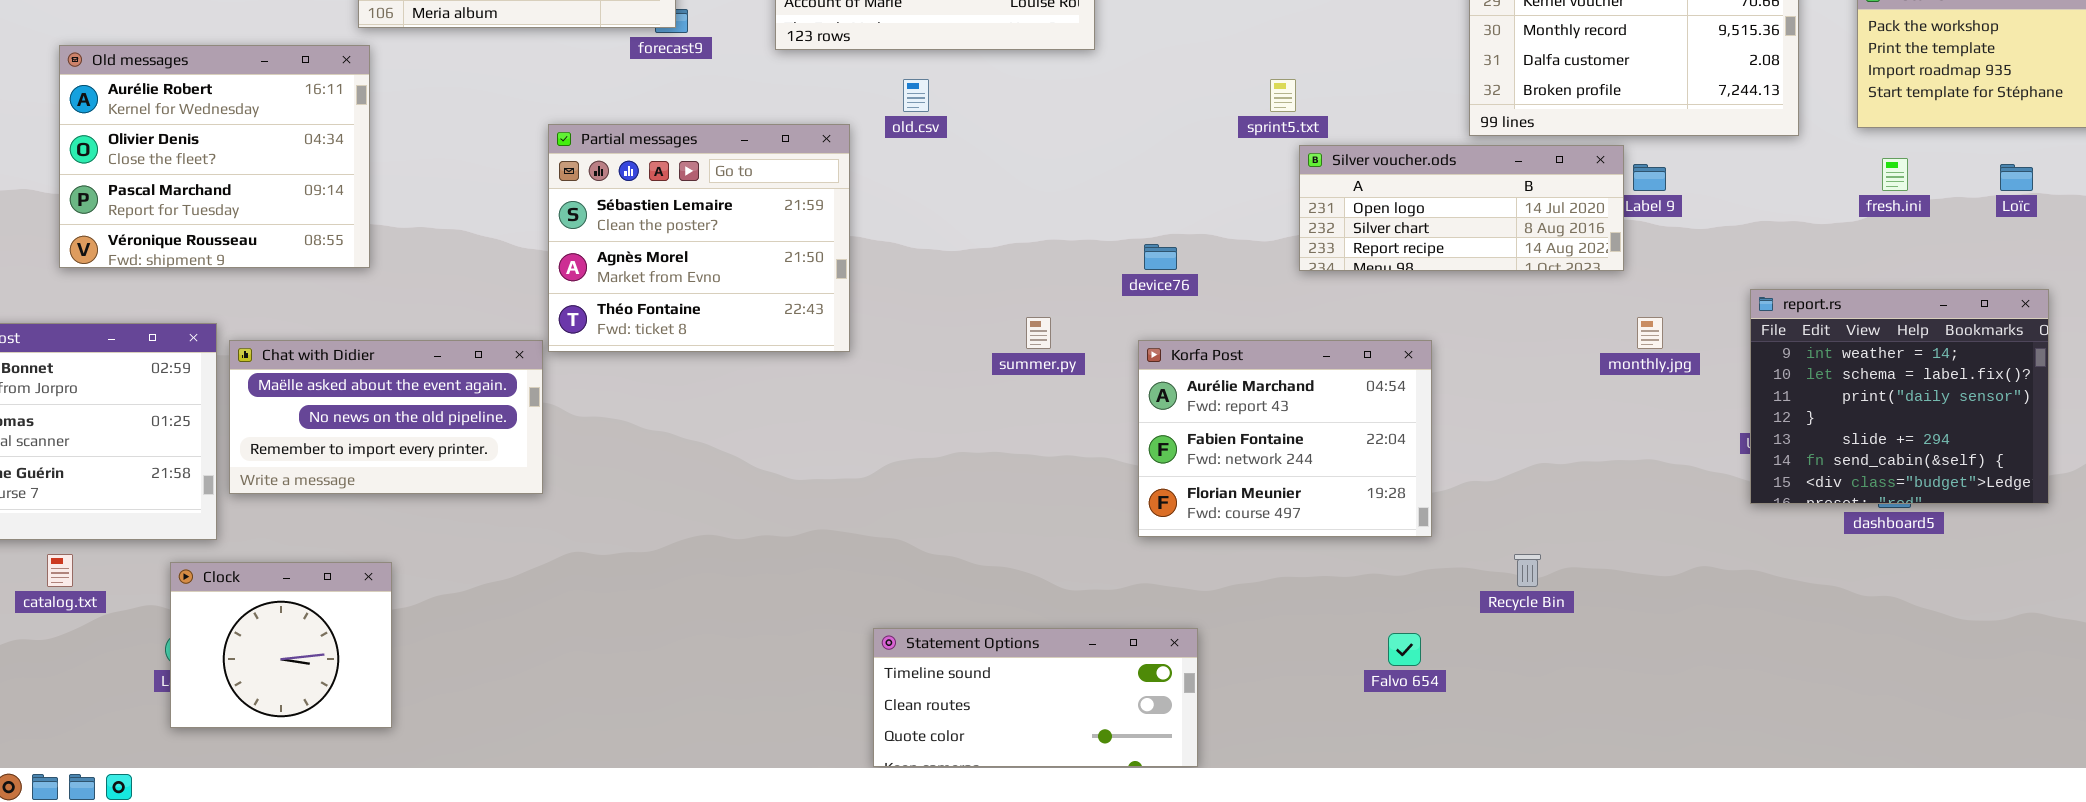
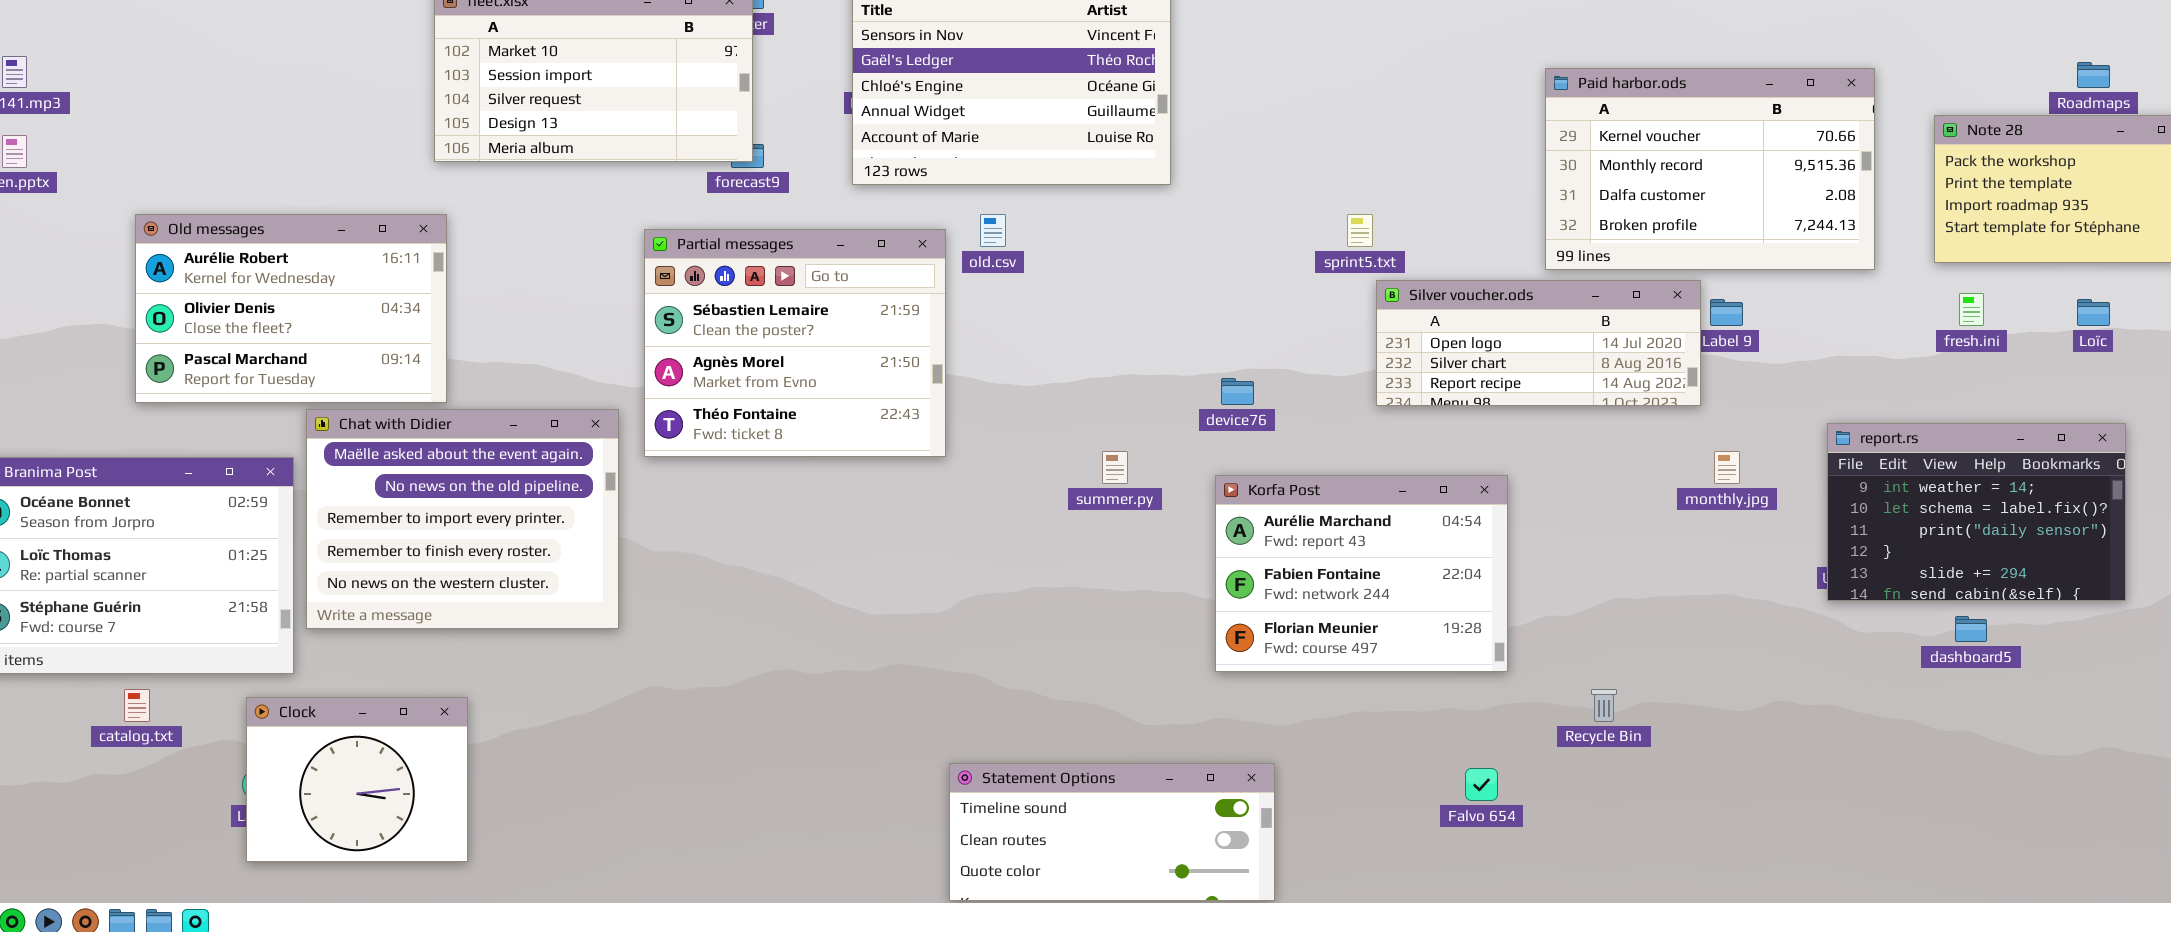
Old messages: [59,45,370,268] -> [135,214,447,403], resized
Partial messages: [548,124,850,352] -> [644,229,946,457], moved
report.rs: [1750,289,2049,504] -> [1827,423,2126,601], resized
Chat with Didier: [229,340,543,494] -> [306,409,619,629], resized

